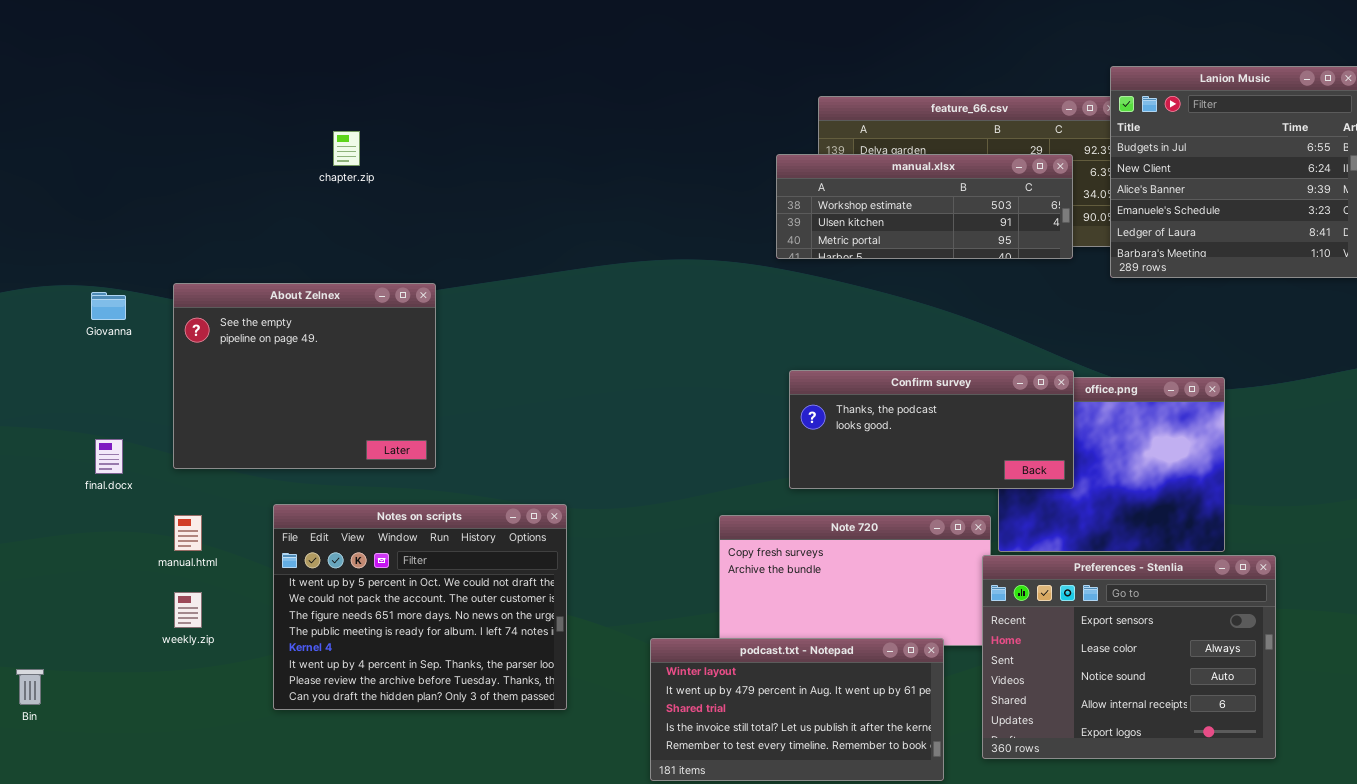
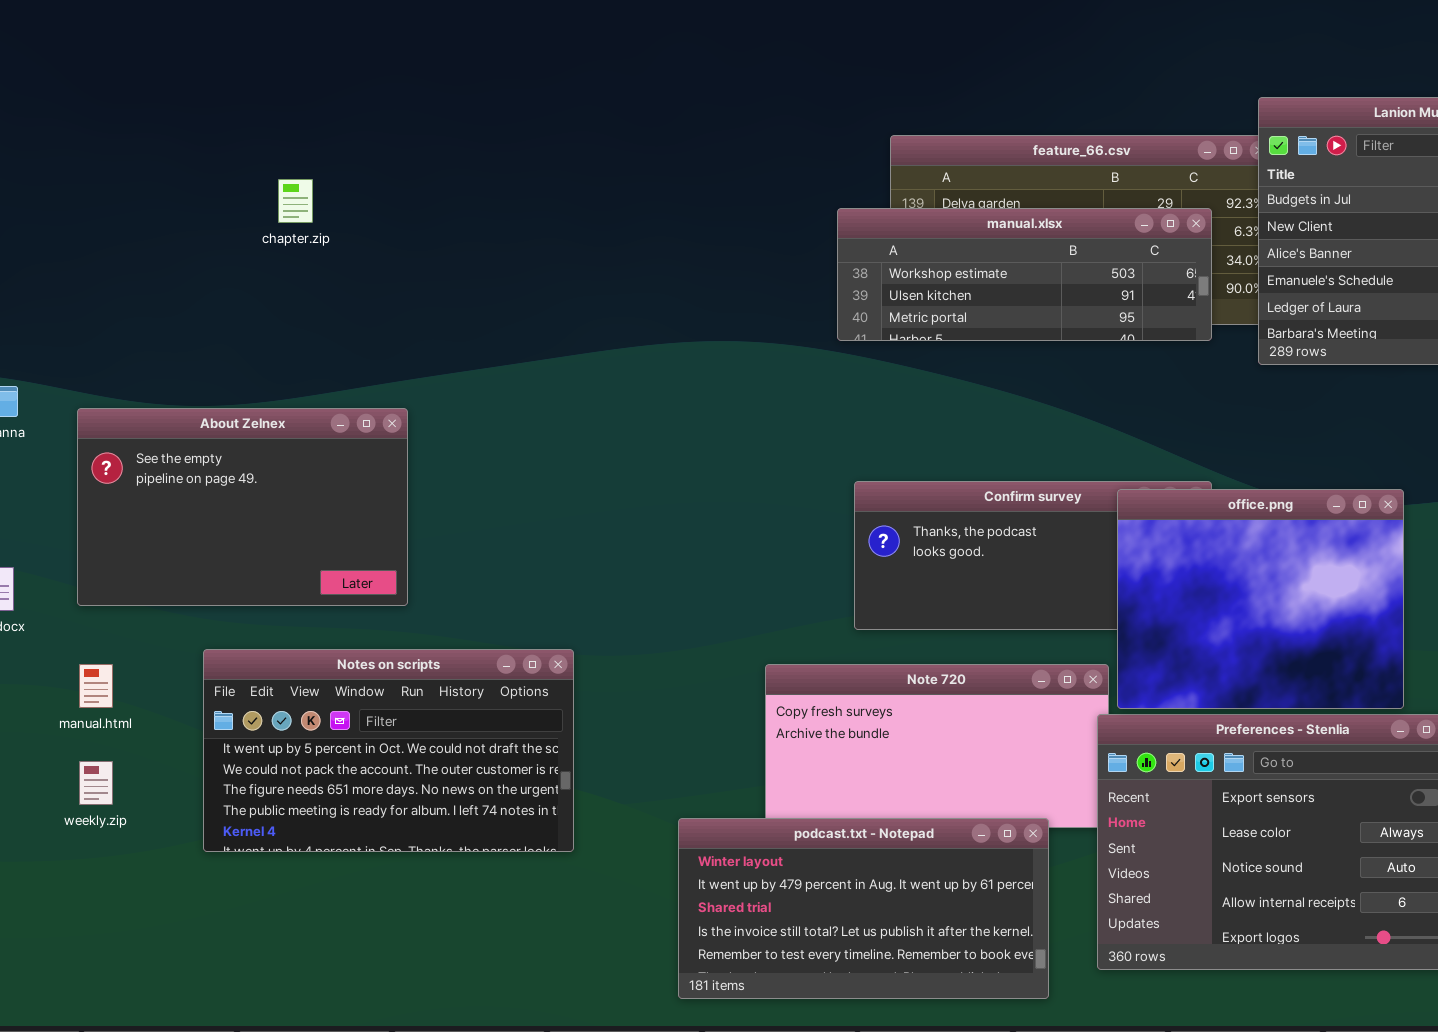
About Zelnex: [173,283,436,469] -> [77,408,408,606], resized
office.png: [998,377,1225,552] -> [1117,489,1404,709], raised
Notes on scripts: [273,504,567,710] -> [203,649,574,852], resized

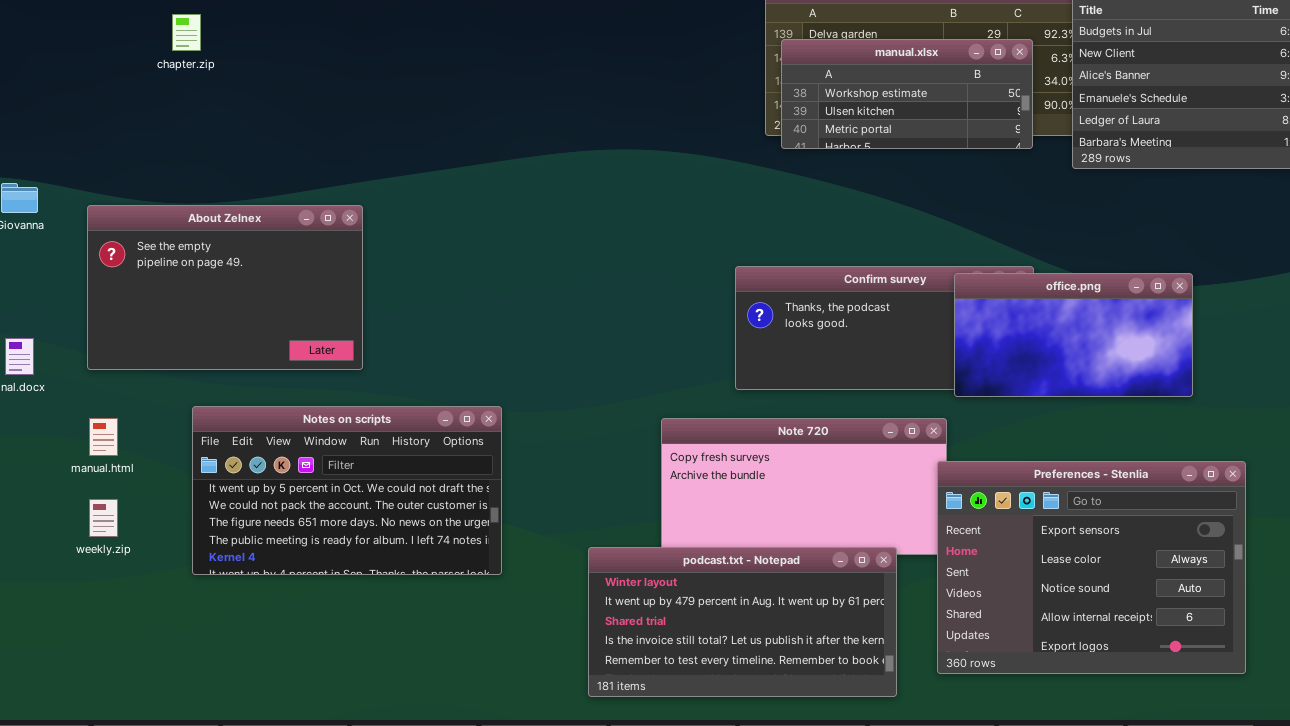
chapter.zip: [278,179,313,223] -> [172,14,201,51], moved
manual.xlsx: [837,208,1212,341] -> [781,39,1033,149], resized
office.png: [1117,489,1404,709] -> [954,273,1193,397], resized

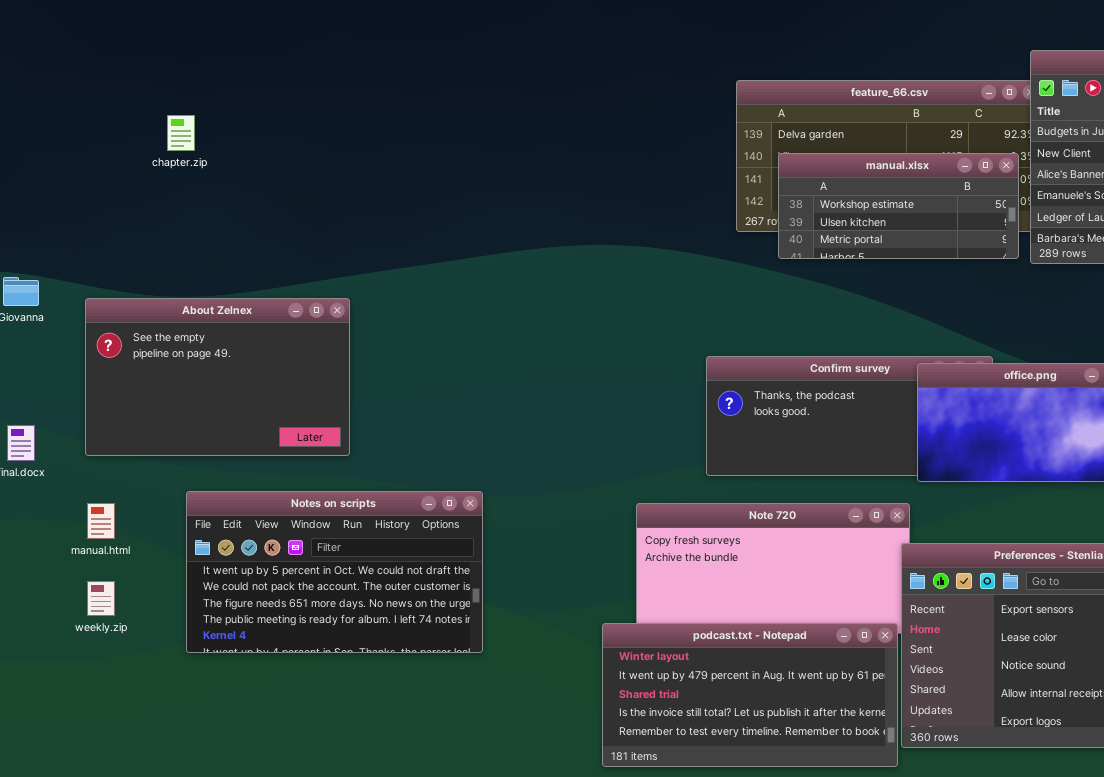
manual.xlsx: [781,39,1033,149] -> [778,153,1019,259], moved
podcast.txt - Notepad: [588,547,897,697] -> [602,623,898,767], moved

